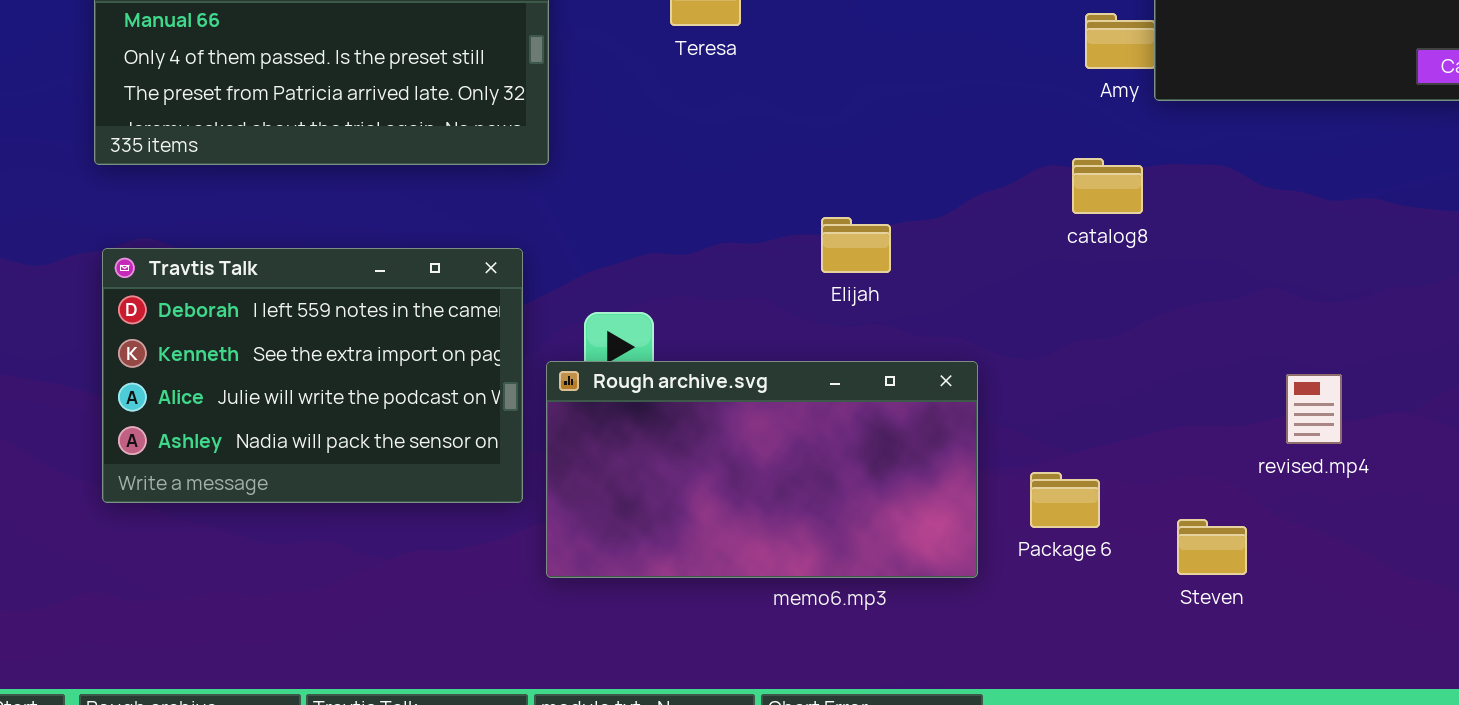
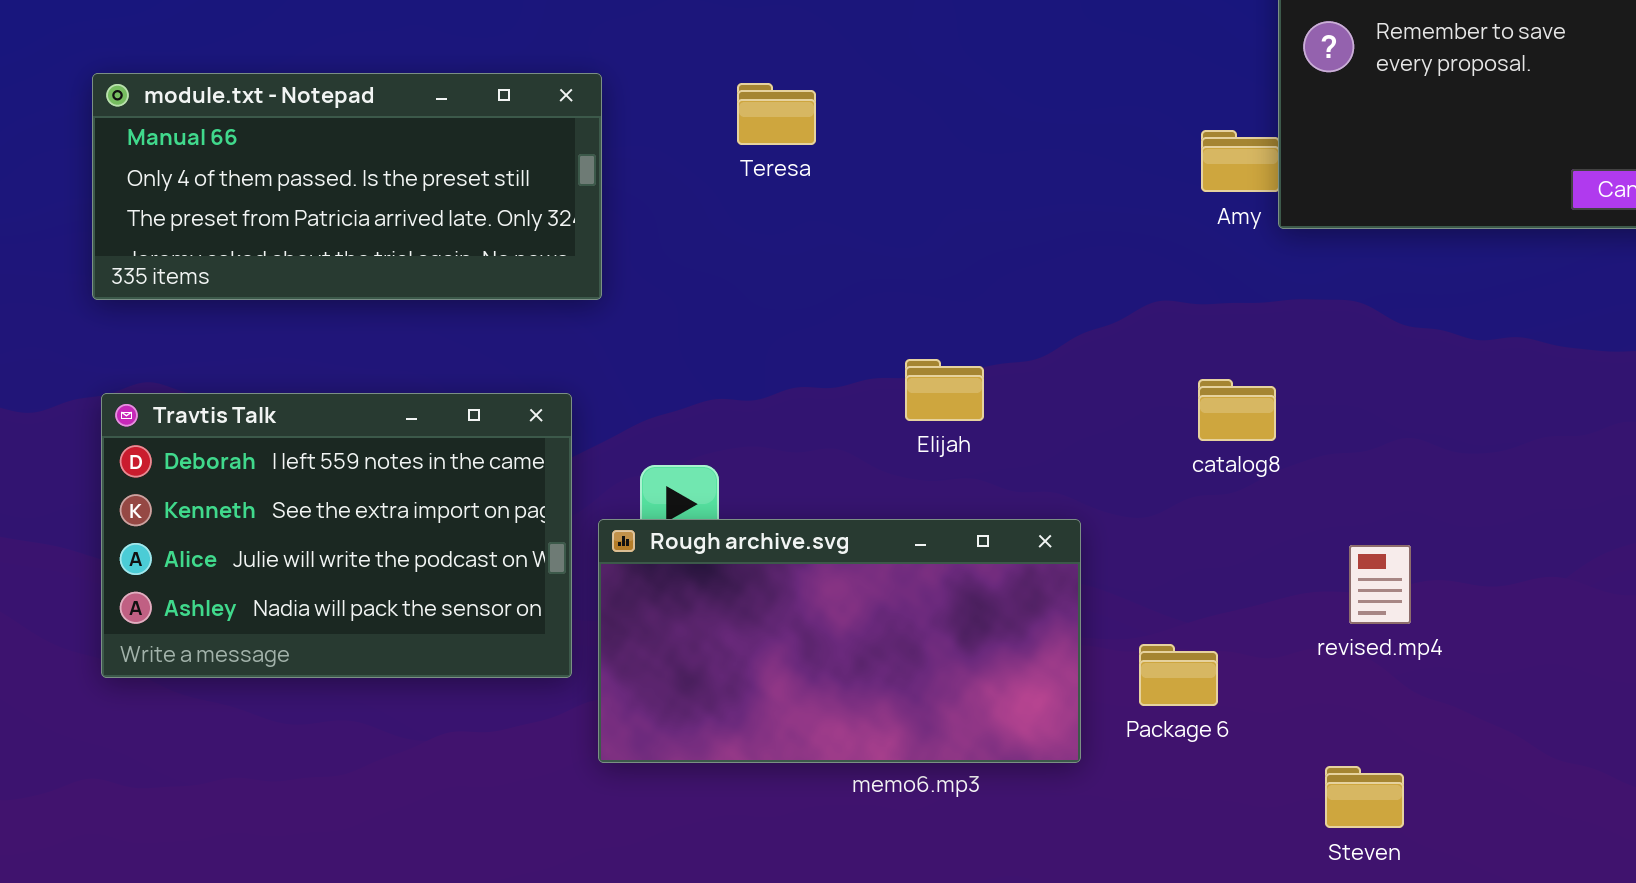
catalog8: [1072,158,1143,214] -> [1198,379,1276,441], moved
revised.mp4: [1286,374,1342,444] -> [1349,545,1411,624], moved
Steven: [1177,519,1247,575] -> [1325,766,1404,828], moved

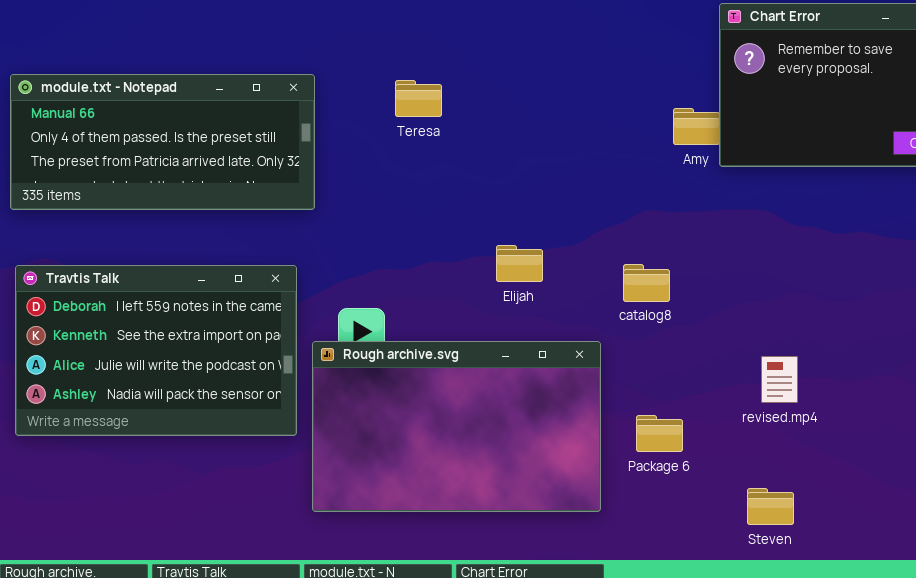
catalog8: [1198,379,1276,441] -> [623,264,670,302], moved
Rough archive.svg: [598,519,1081,763] -> [312,341,601,512], resized

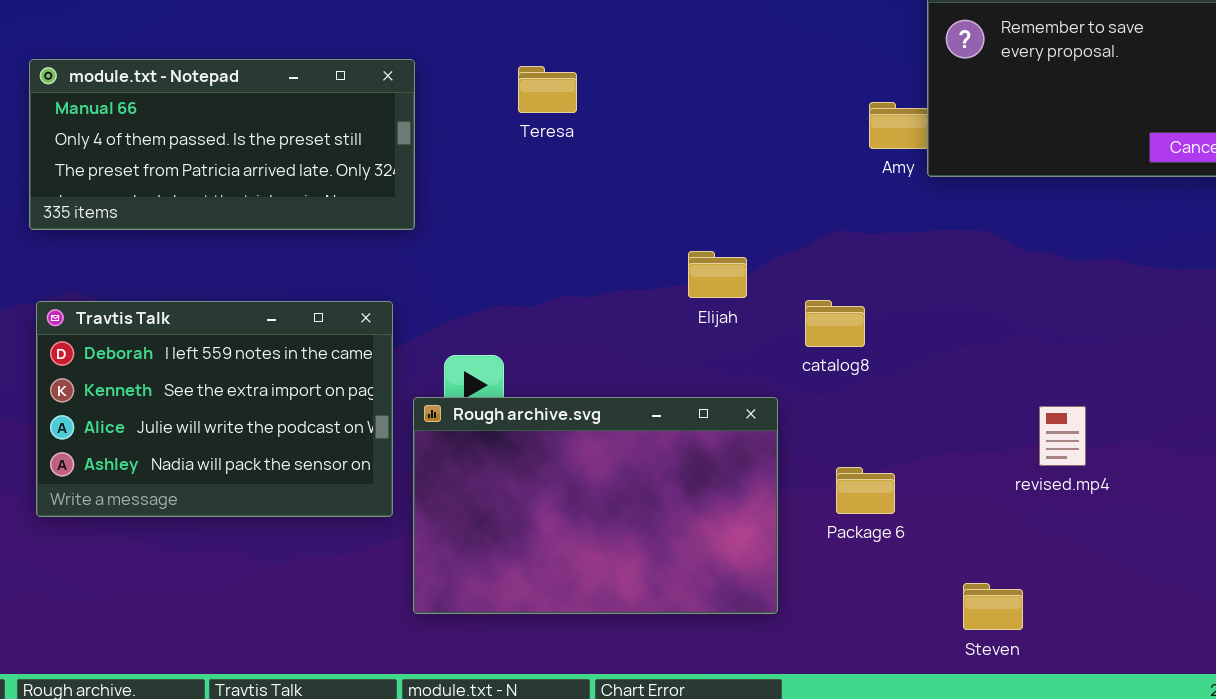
Elijah: [496,245,543,282] -> [688,251,747,298], moved
revised.mp4: [761,356,798,403] -> [1039,406,1086,466], moved
Package 6: [636,415,683,452] -> [836,467,895,514], moved

